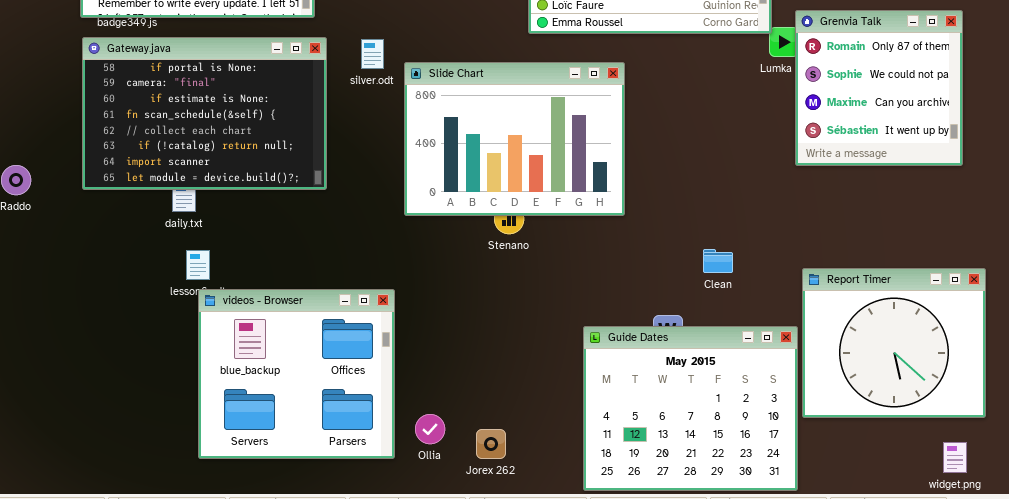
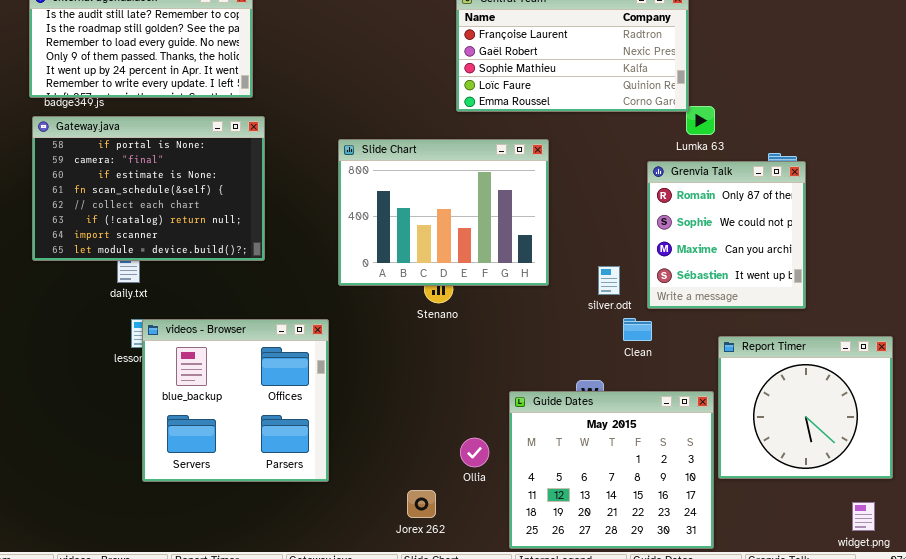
Grenvia Talk: [795,10,963,166] -> [647,161,806,309], moved
silver.odt: [361,39,384,69] -> [598,266,620,295], moved
videos - Browser: [198,289,395,459] -> [142,319,329,482], moved
Ollia: [415,414,445,444] -> [460,438,489,467], moved

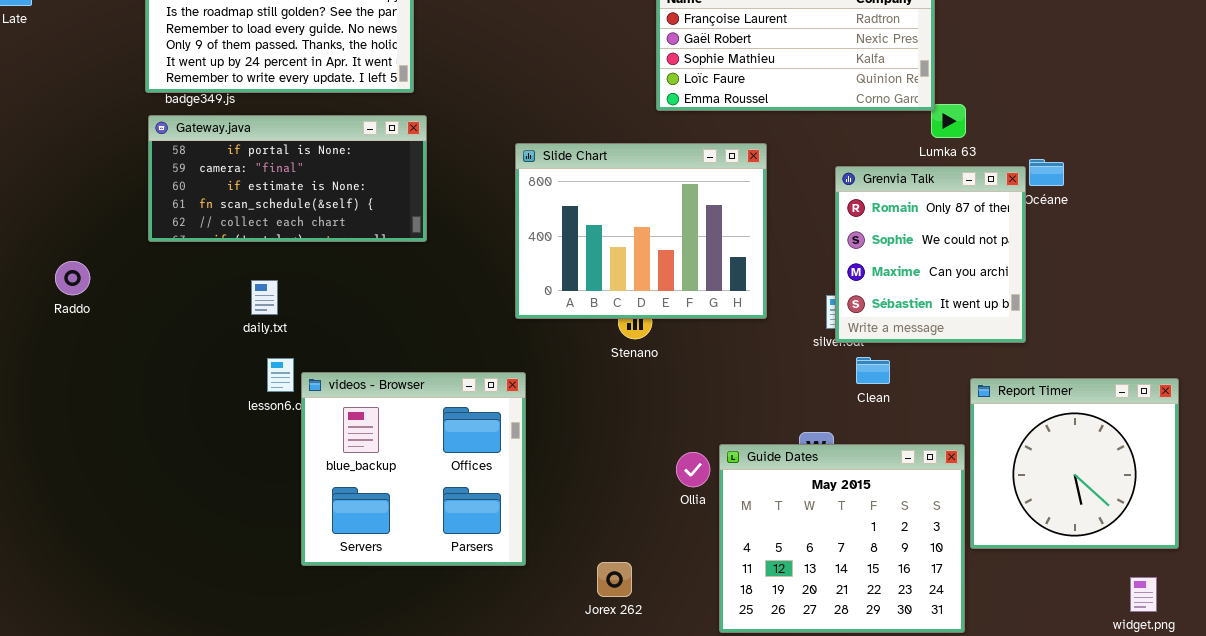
Gateway.java: [32,116,265,261] -> [148,115,427,242], resized
Grenvia Talk: [647,161,806,309] -> [835,166,1026,343], moved
videos - Browser: [142,319,329,482] -> [301,372,526,566], moved
Ollia: [460,438,489,467] -> [676,452,710,487], moved

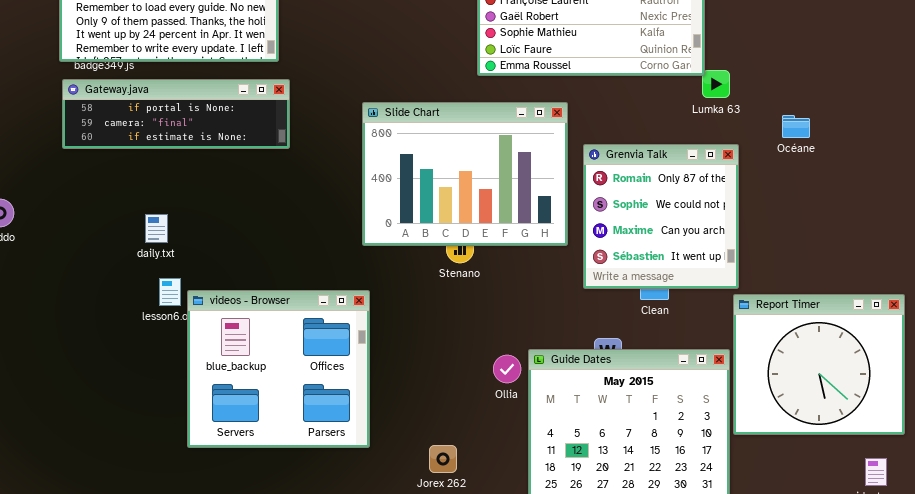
Gateway.java: [148,115,427,242] -> [62,79,290,149], resized
Grenvia Talk: [835,166,1026,343] -> [583,144,739,289], moved

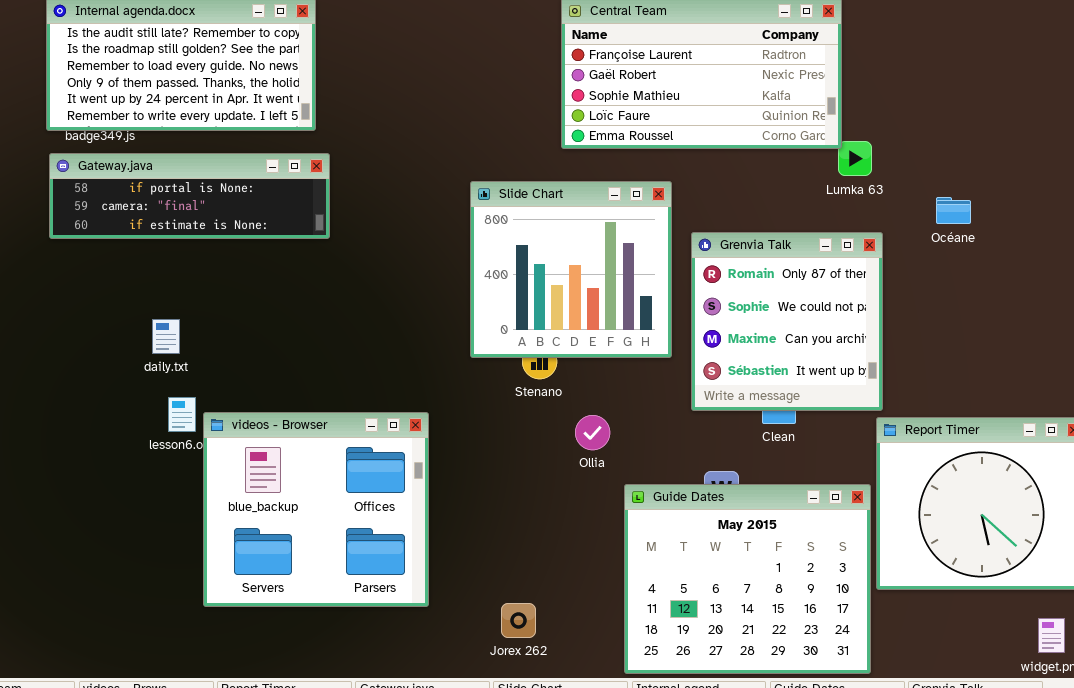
Slide Chart: [362,102,568,246] -> [470,181,672,358], resized
Ollia: [493,355,521,383] -> [575,415,610,450], moved

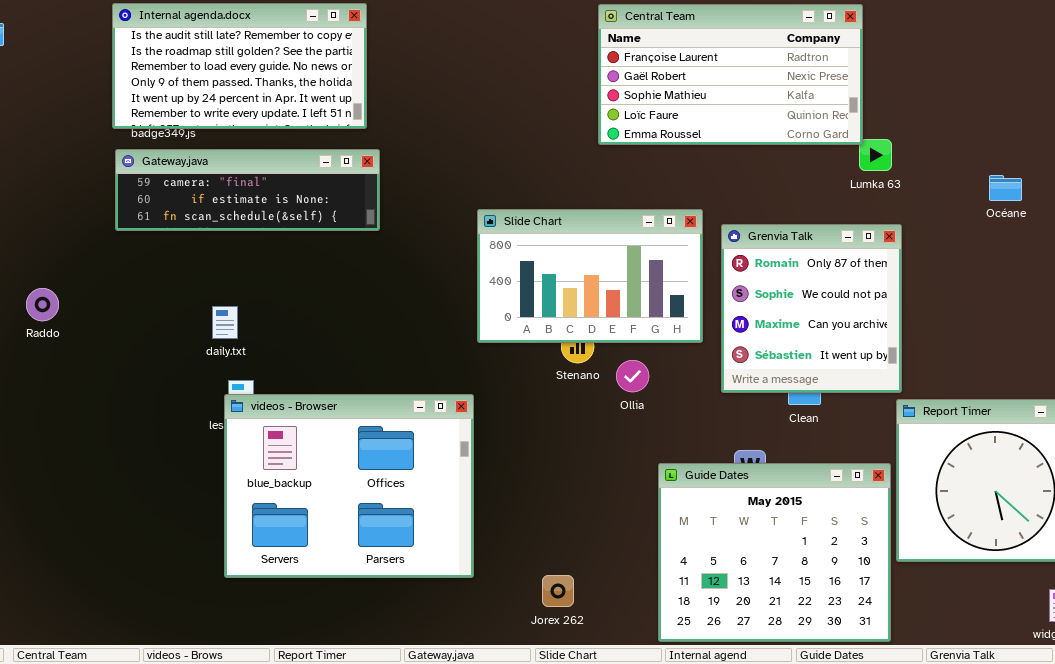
Gateway.java: [49,153,330,239] -> [115,149,380,231], scrolled down 1 row
Slide Chart: [470,181,672,358] -> [477,209,703,343], resized
Océane: [936,197,971,224] -> [989,175,1022,201], moved
videos - Browser: [203,412,429,607] -> [224,394,474,578], resized
Ollia: [575,415,610,450] -> [616,360,649,392], moved

